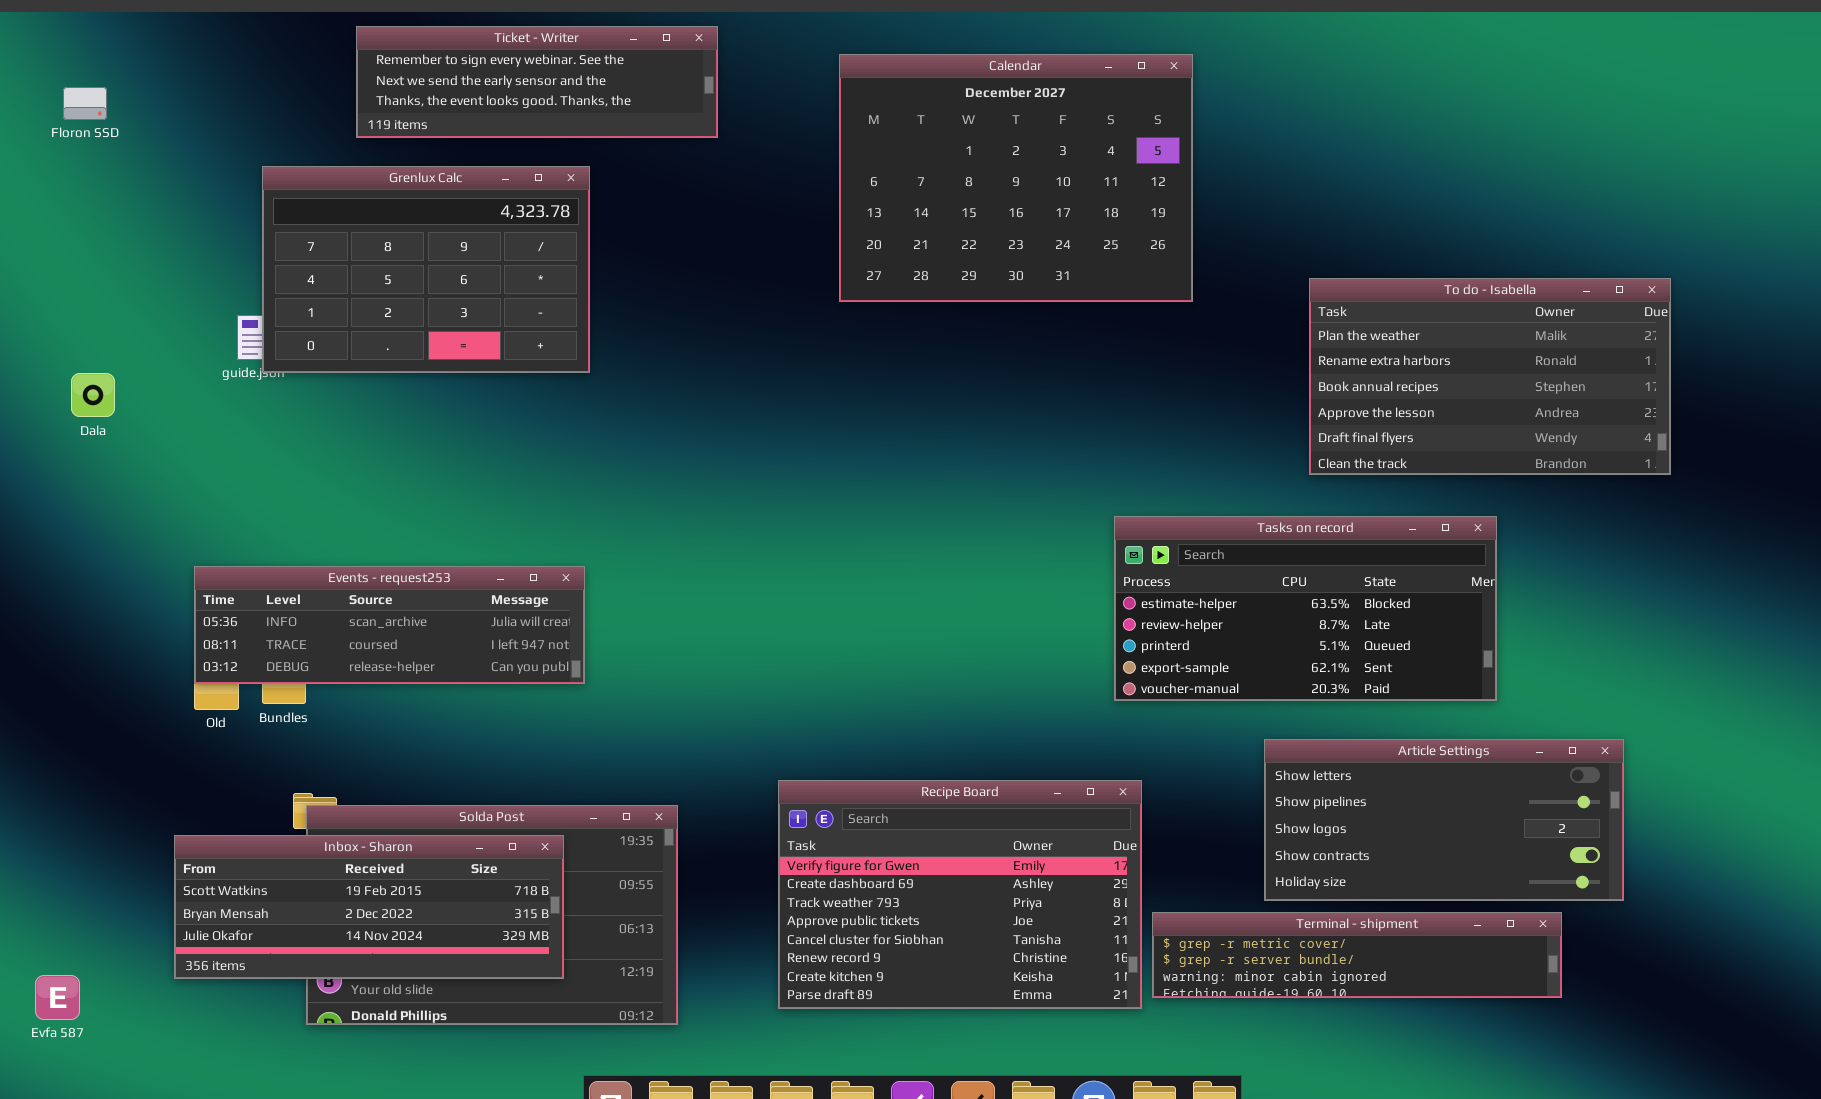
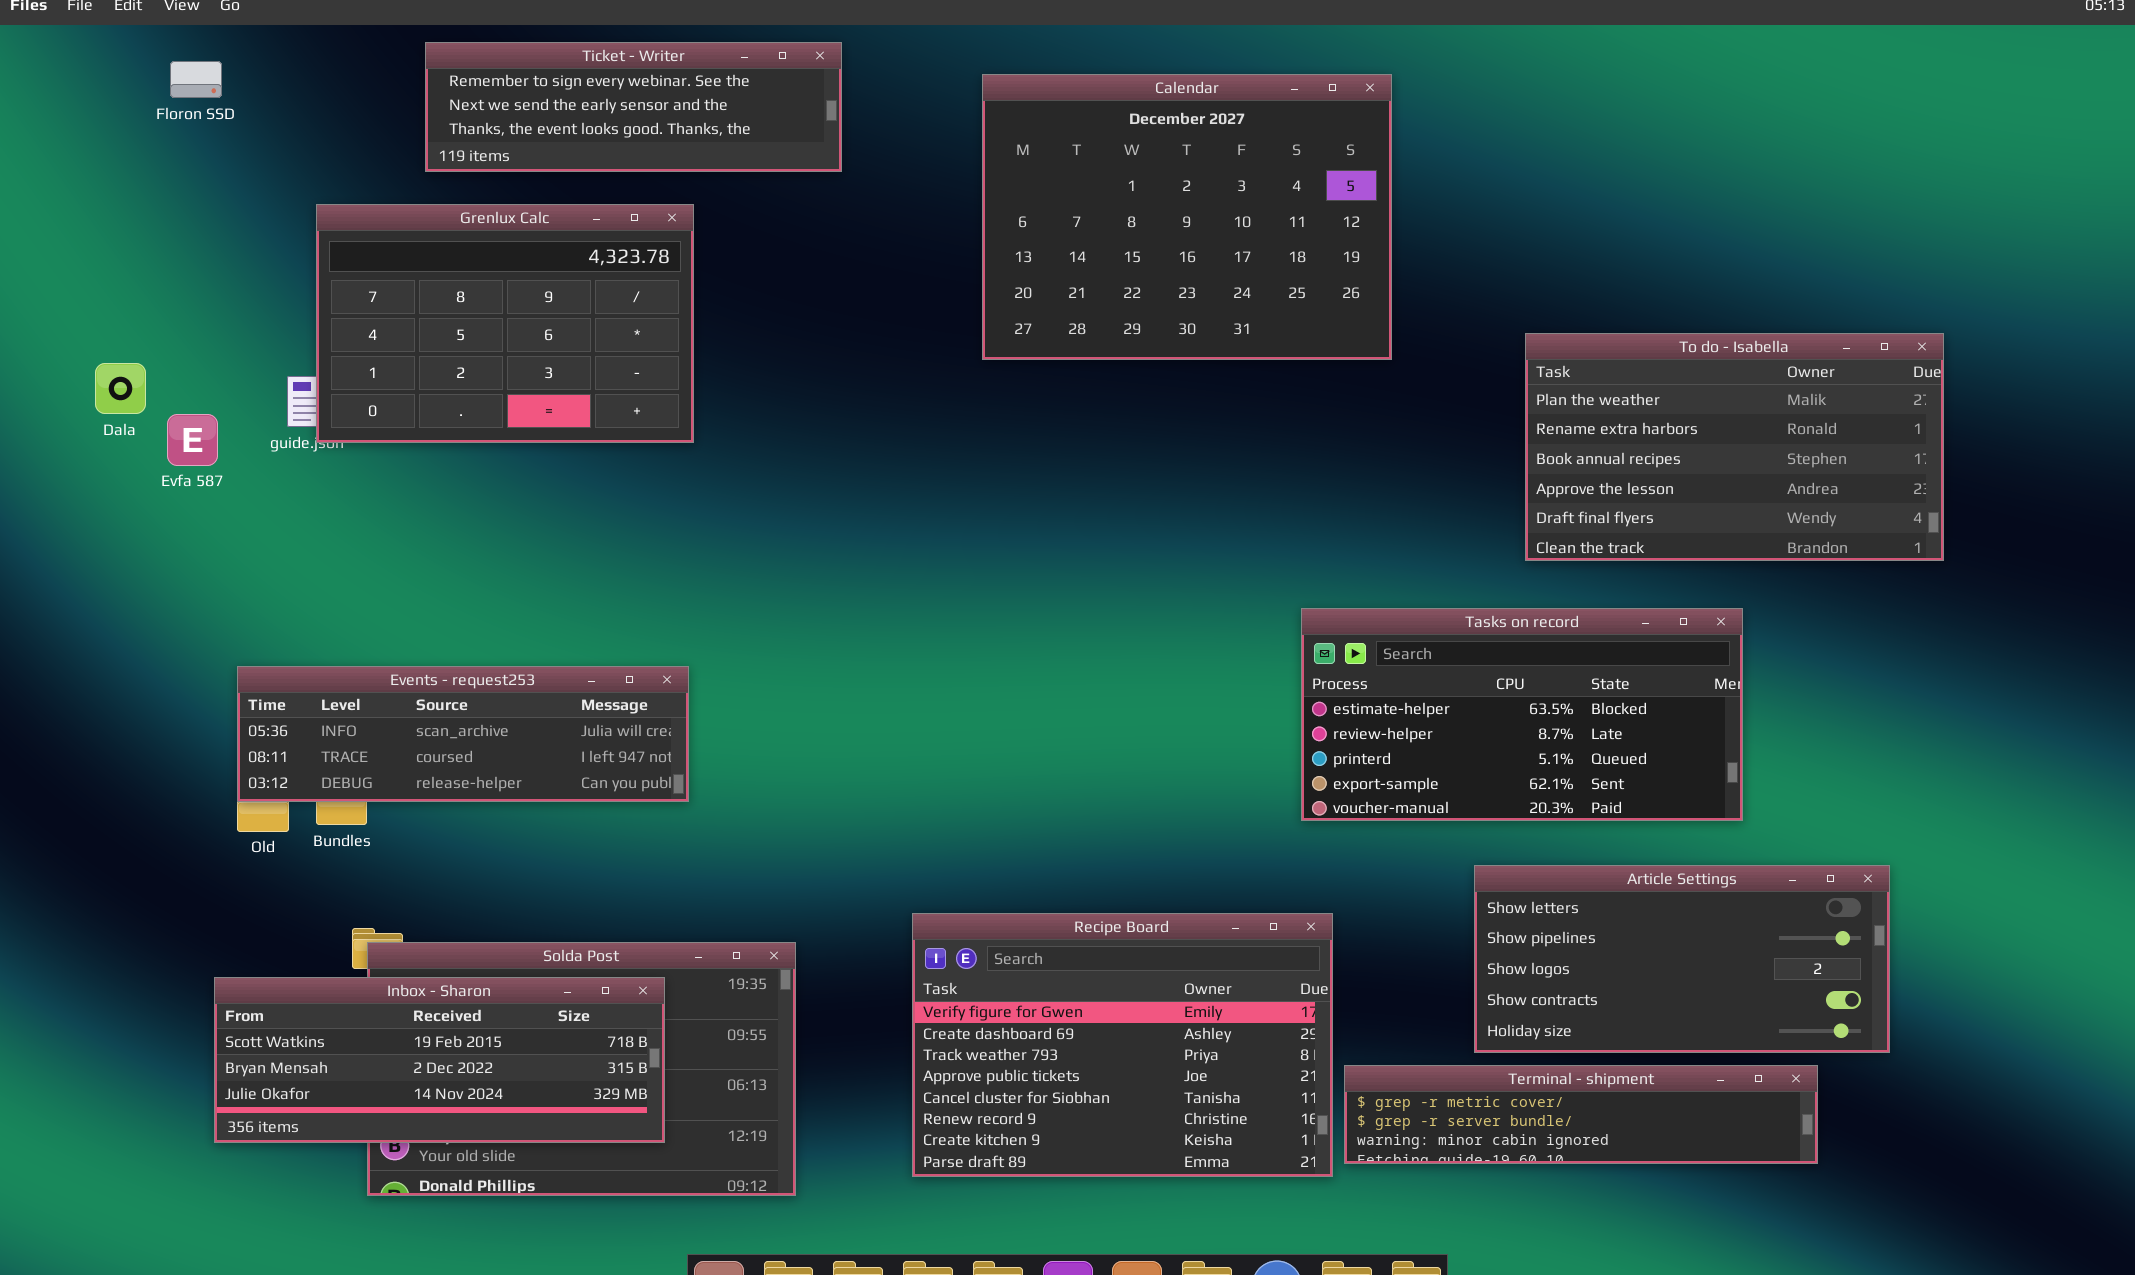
Floron SSD: [63,87,107,120] -> [170,61,222,98], moved
Dala: [71,373,115,417] -> [95,363,146,414], moved
Evfa 587: [35,975,80,1020] -> [167,414,218,466], moved

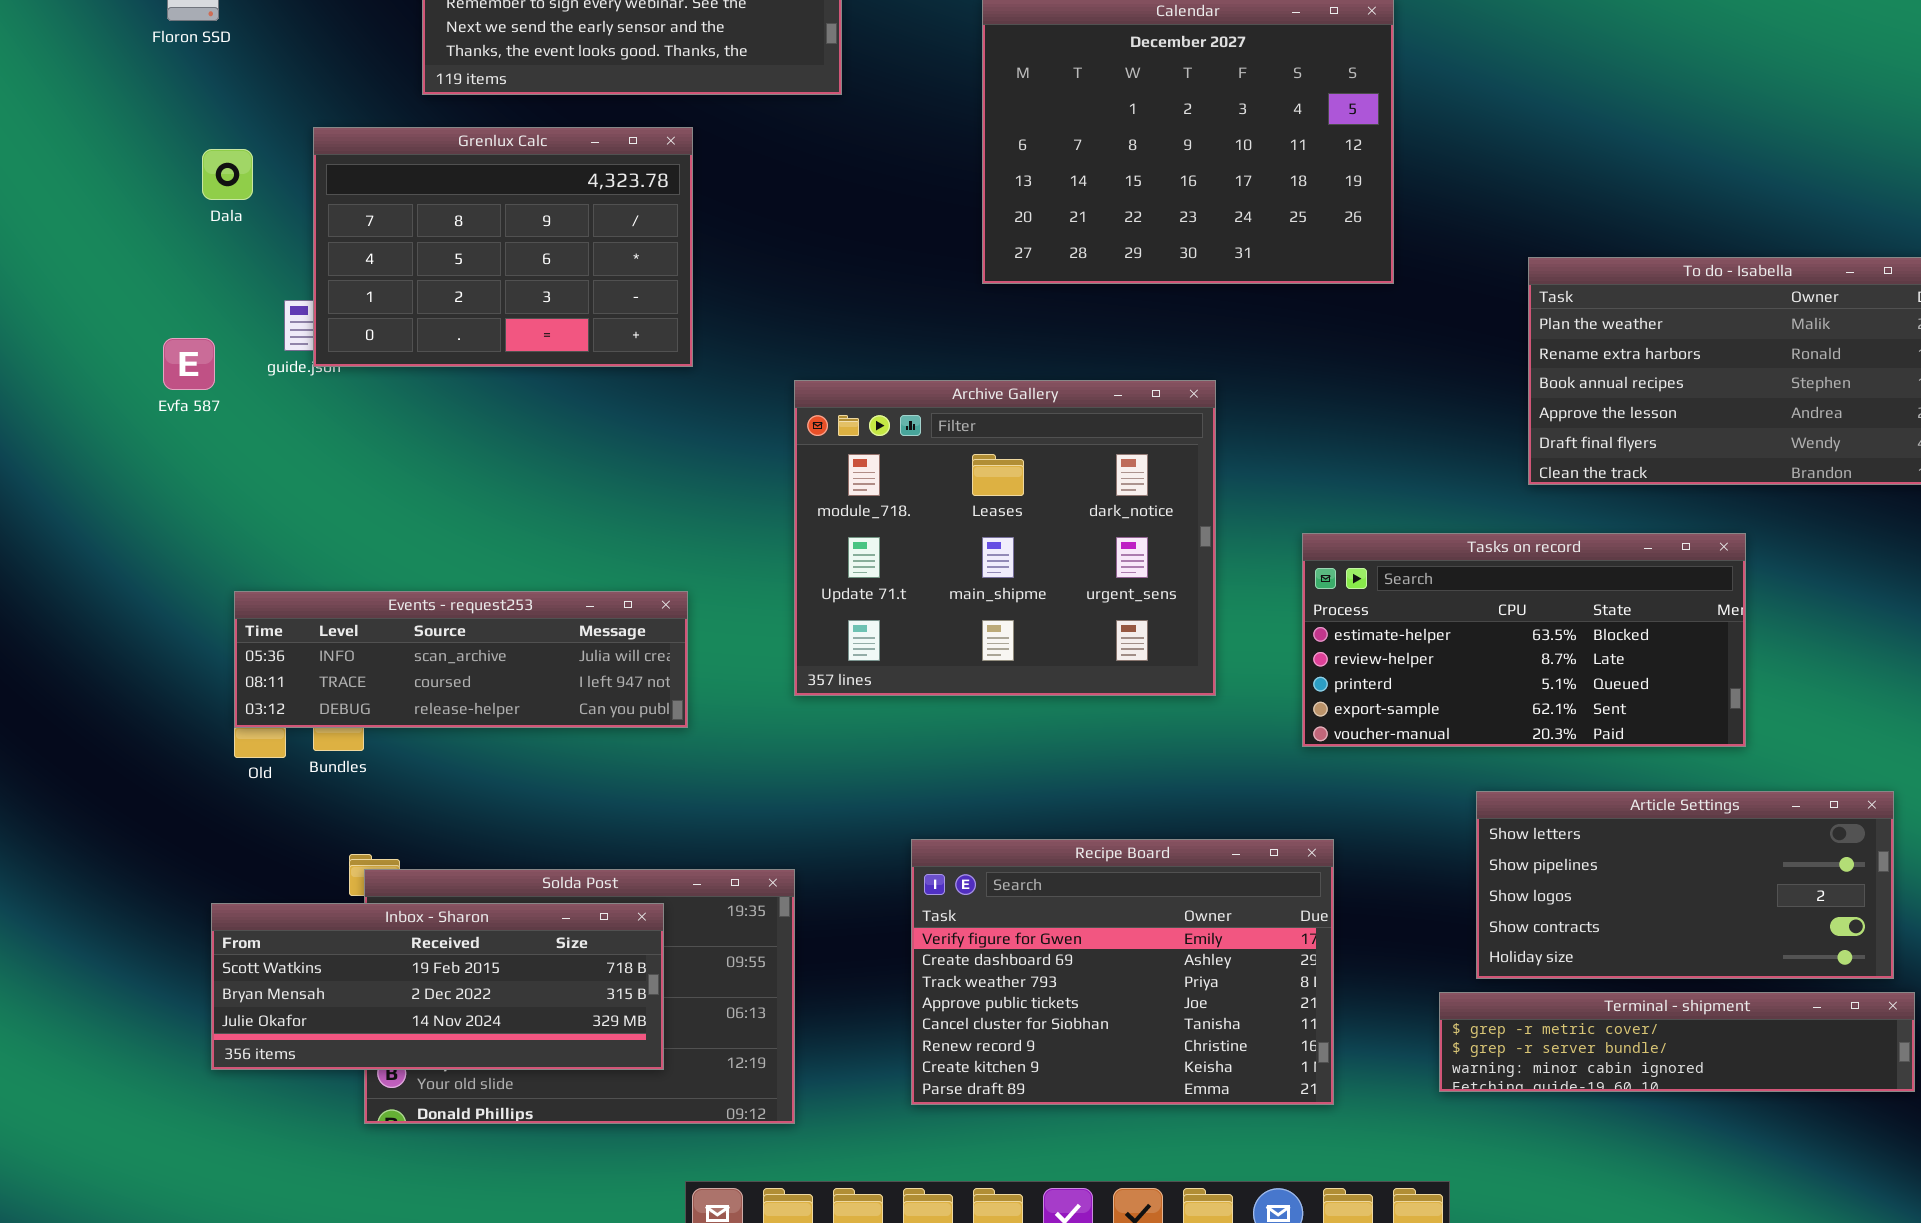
Dala: [95,363,146,414] -> [202,149,253,200], moved
Archive Gallery: none -> [794,380,1216,696], opened
Terminal - shipment: [1344,1065,1818,1164] -> [1439,992,1915,1092], moved

